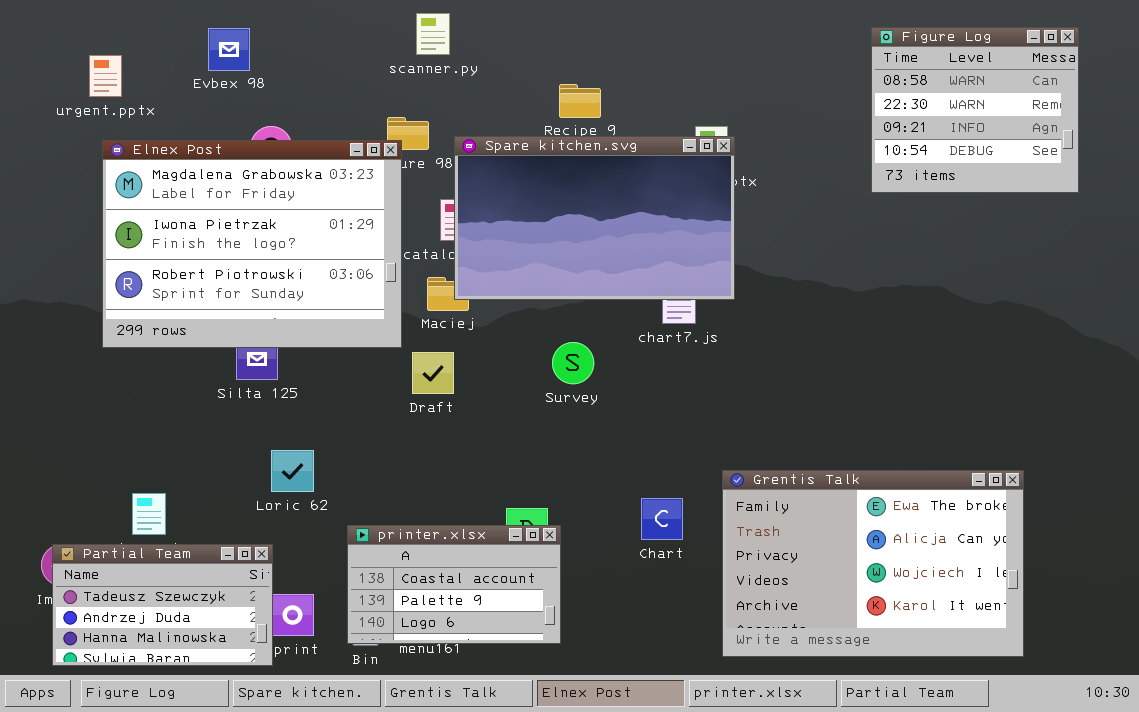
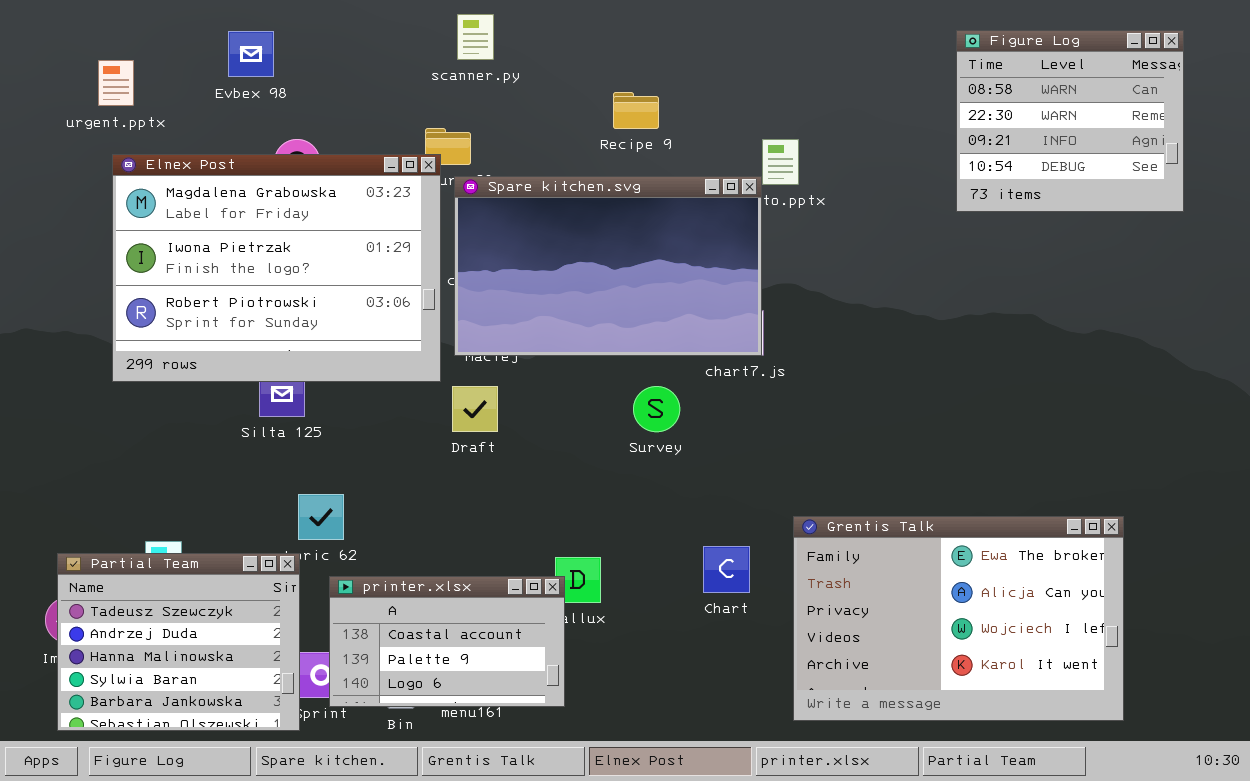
Spare kitchen.svg: [454,136,735,300] -> [454,176,762,356], moved
Survey: [552,342,594,384] -> [633,386,680,432], moved
printer.xlsx: [347,525,561,644] -> [329,576,565,707], moved
Partial Team: [52,544,273,666] -> [57,553,300,731], resized

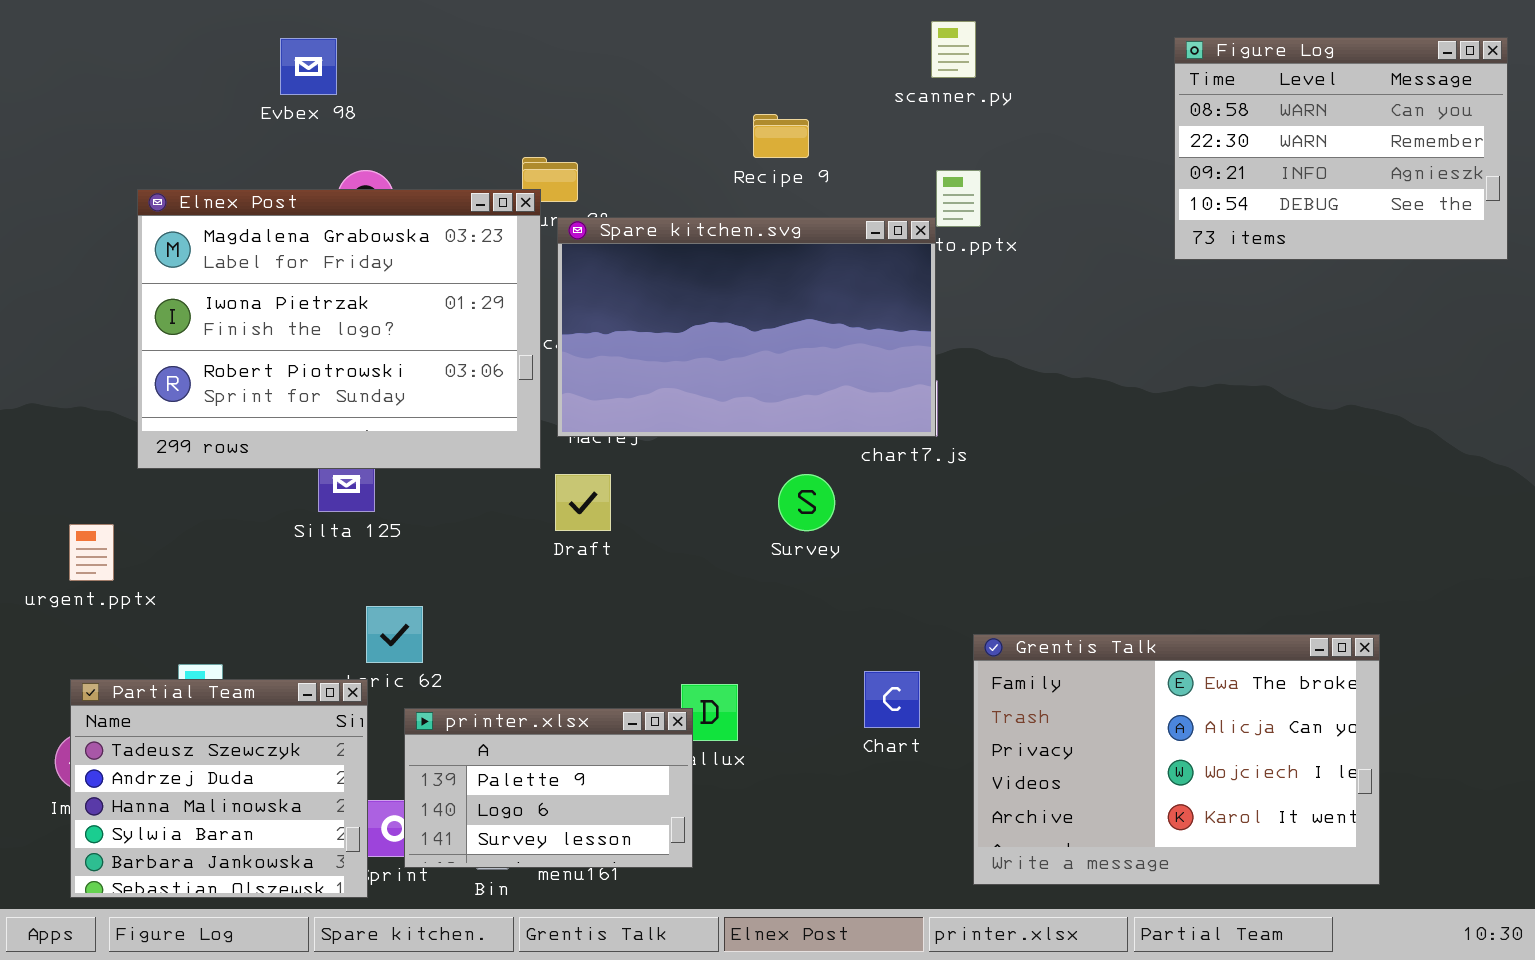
scanner.py: [457,14,494,60] -> [931,21,976,78], moved
Figure Log: [956,30,1184,212] -> [1174,37,1508,260], resized
urgent.pptx: [98,60,134,106] -> [69,524,114,581], moved
printer.xlsx: [329,576,565,707] -> [404,708,693,868], scrolled down 1 row

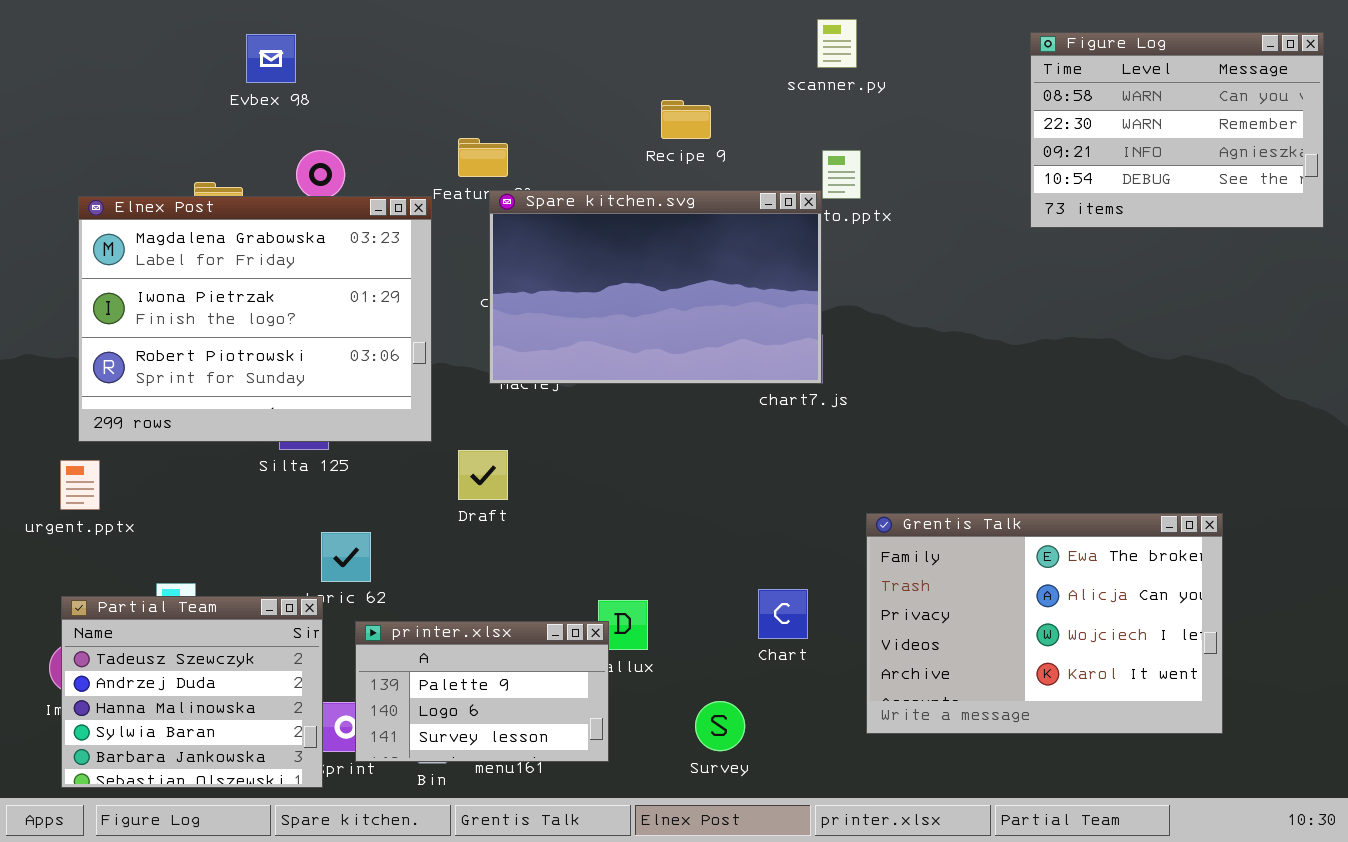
Elnex Post: [137,189,541,469] -> [78,196,432,442], moved
Draft: [555,474,611,531] -> [458,450,508,500], moved
Survey: [778,474,835,531] -> [695,701,745,751], moved
Grentis Talk: [973,634,1380,885] -> [866,513,1223,734], moved

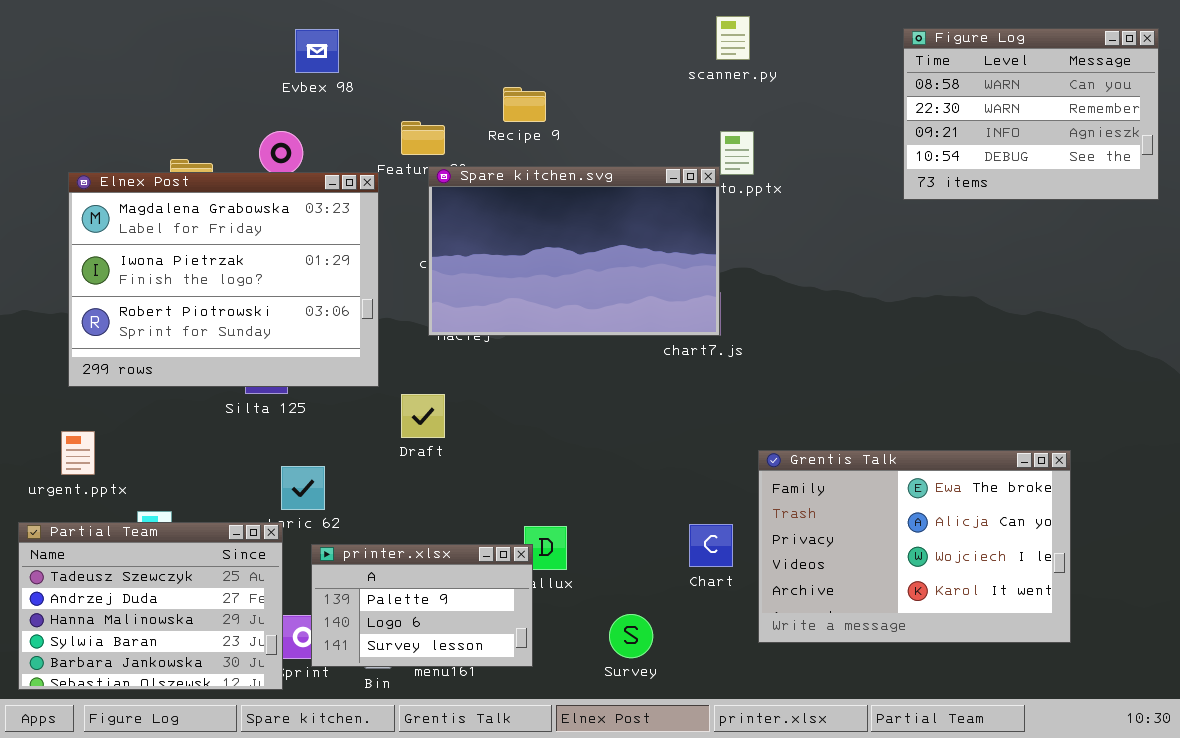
Evbex 98: [246,34,296,83] -> [295,29,339,73], moved
Recipe 9: [661,100,711,139] -> [503,87,546,122], moved
urgent.pptx: [60,460,100,510] -> [61,431,95,475], moved
Chart: [758,589,808,639] -> [689,524,733,567], moved
Partial Team: [61,596,323,788] -> [18,522,283,690], resized

